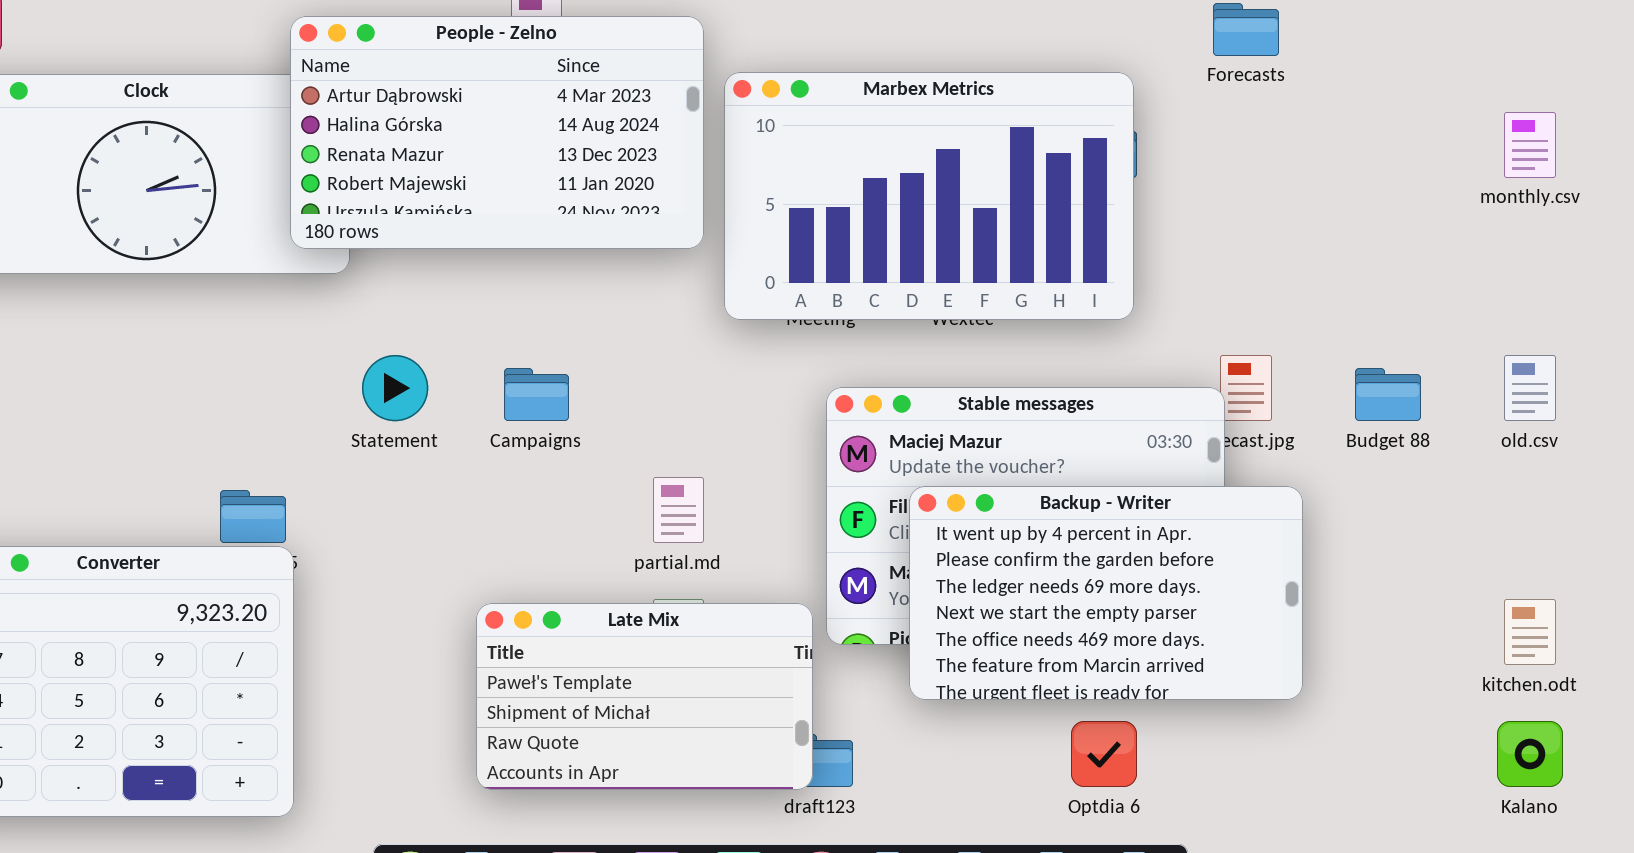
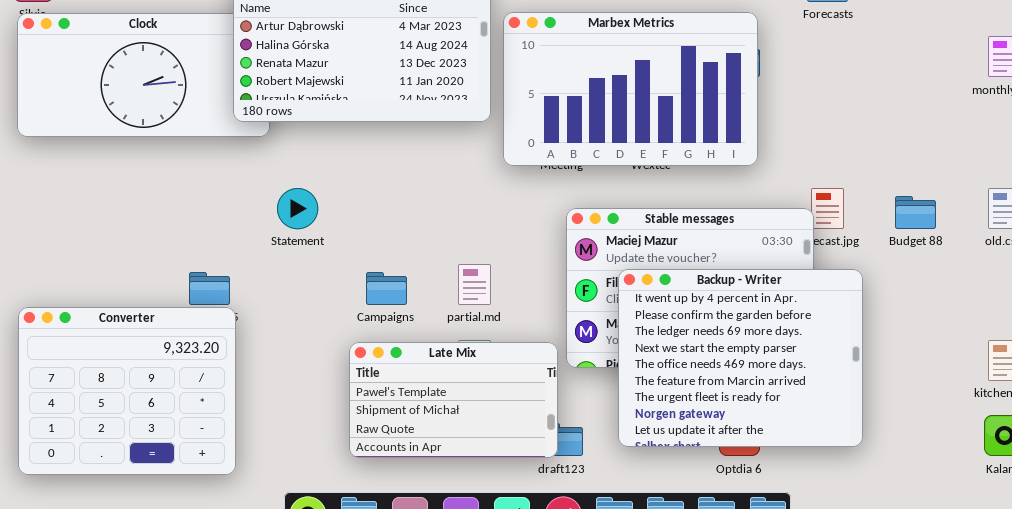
Campaigns: [504,368,569,421] -> [366,272,407,305], moved
Backup - Writer: [909,486,1303,700] -> [618,269,863,447], resized

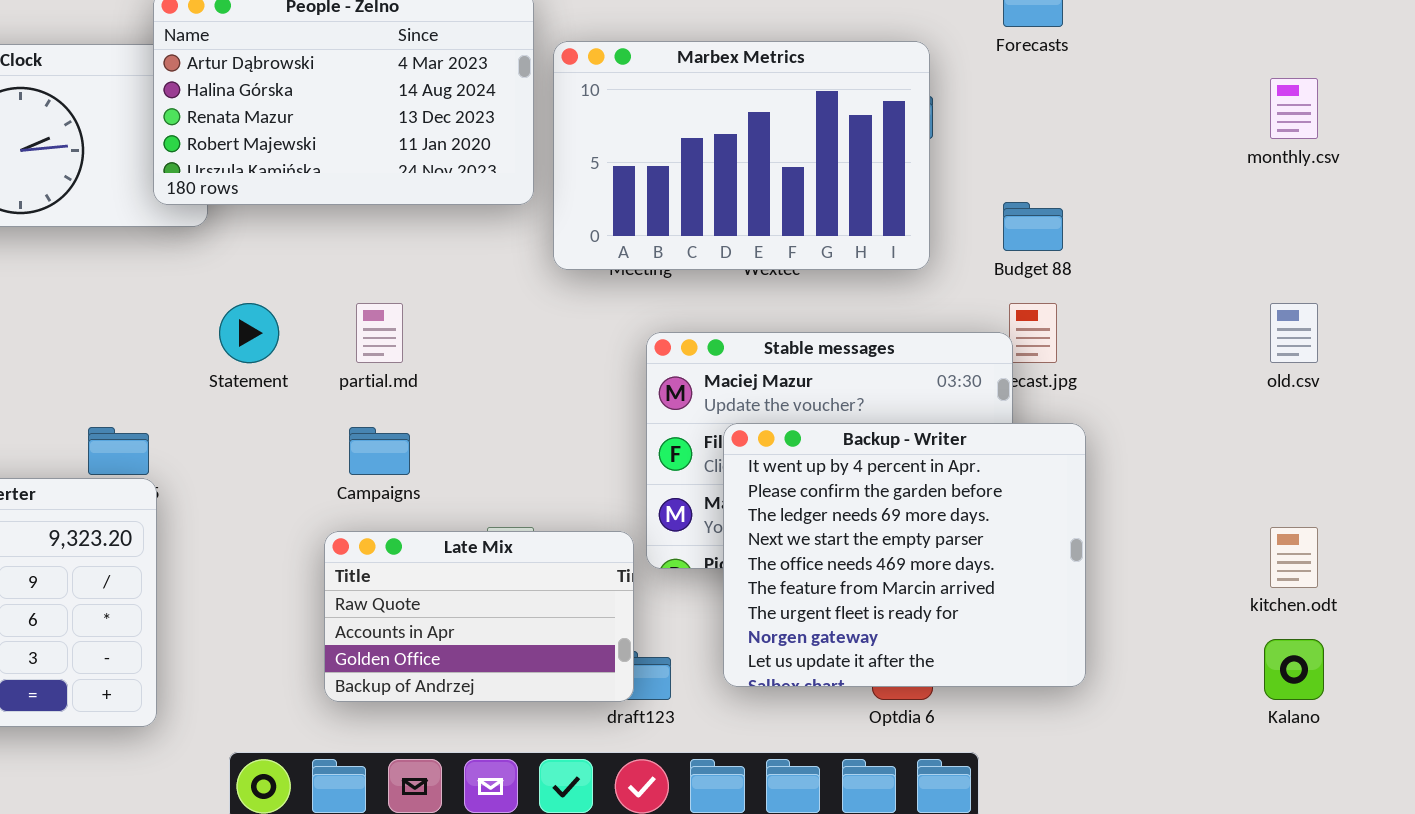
Budget 88: [895,196,936,229] -> [1003,202,1063,251], moved
partial.md: [458,264,491,305] -> [356,303,403,363], moved
Late Mix: [349,342,558,458] -> [324,531,634,702], scrolled down 2 rows

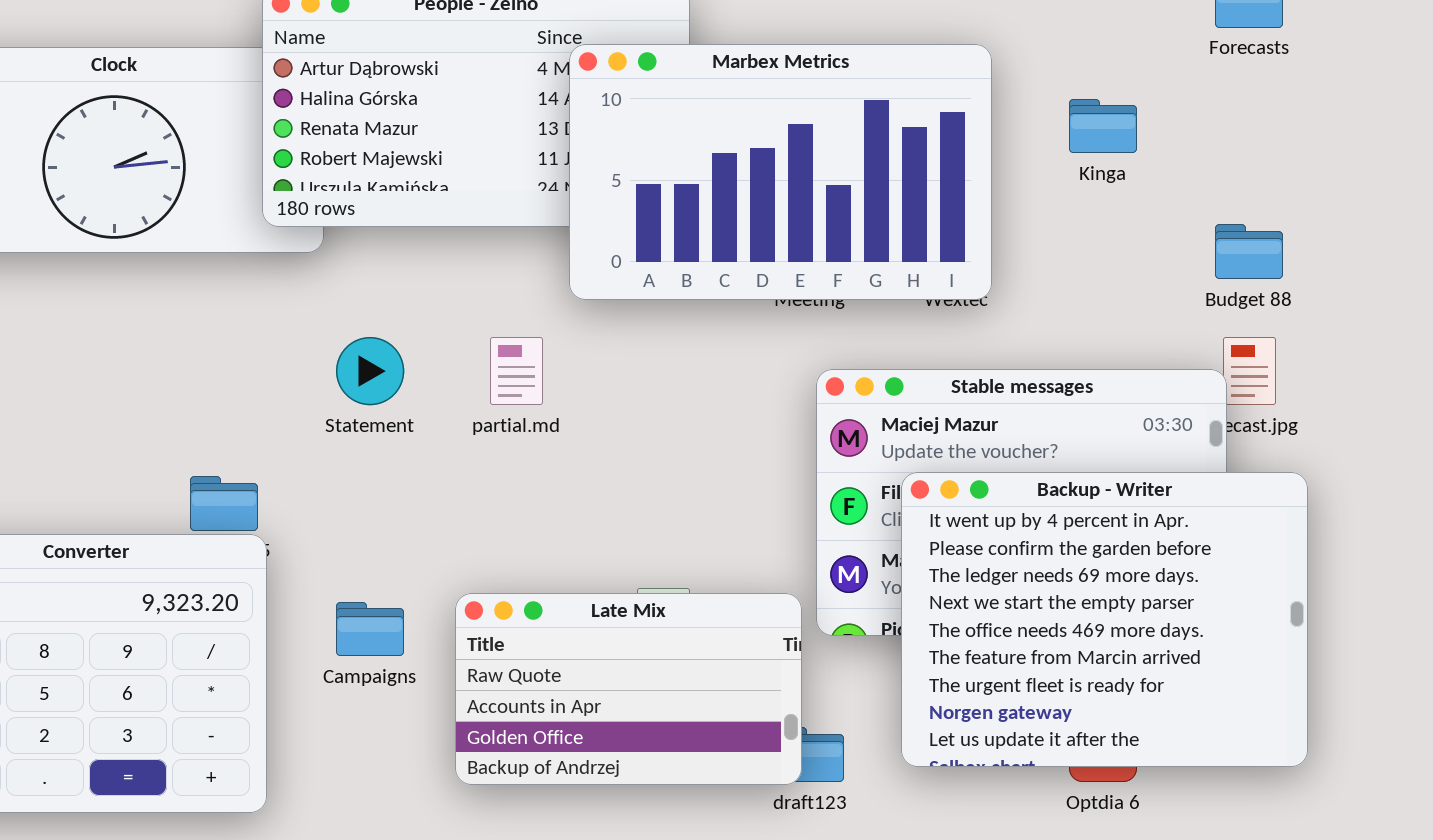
Marbex Metrics: [553,41,930,270] -> [569,44,992,300], moved
Campaigns: [349,427,410,475] -> [336,602,404,656], moved

